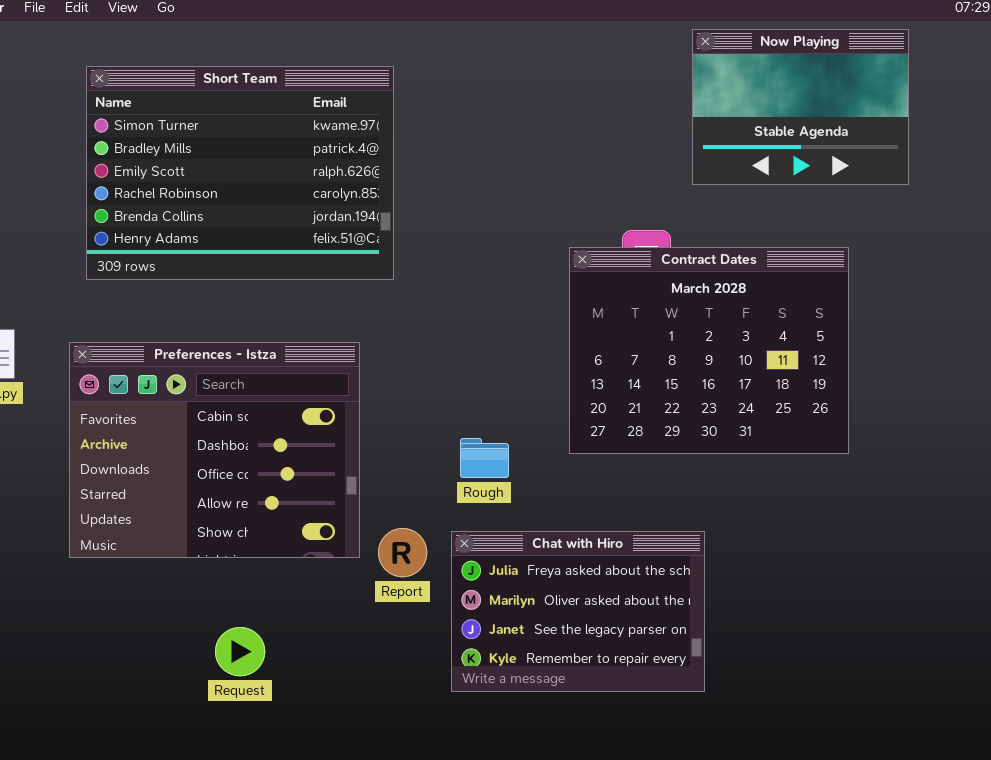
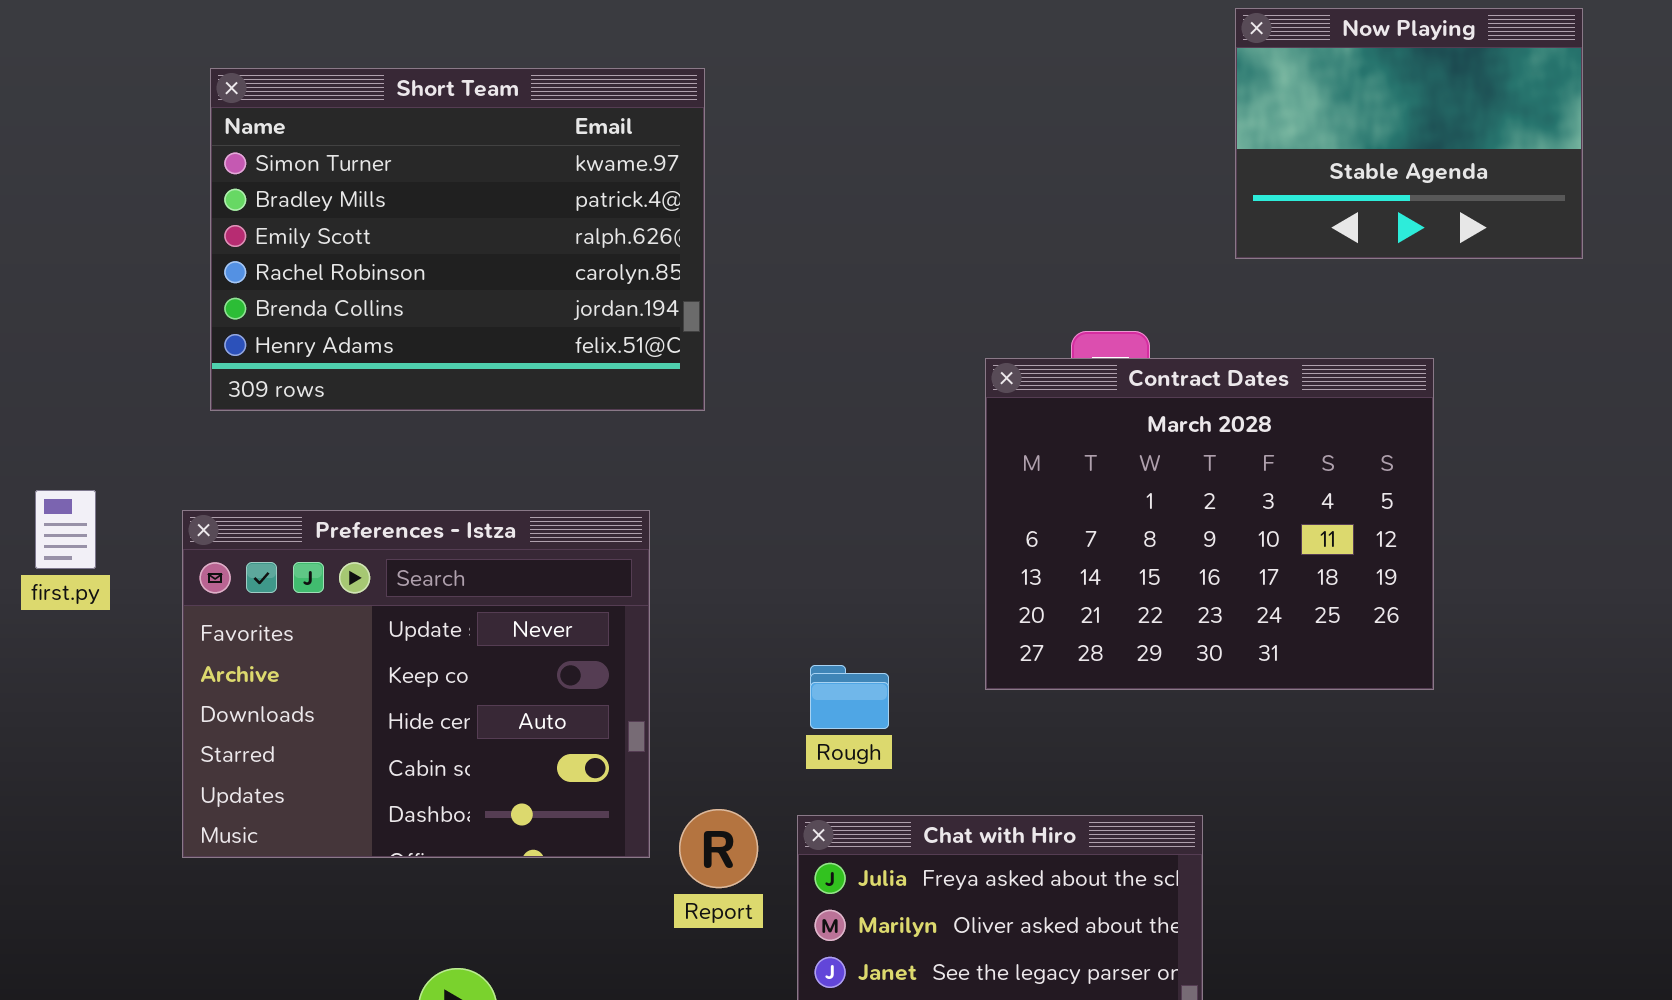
Now Playing: [692,29,909,185] -> [1235,8,1583,259], moved
Preferences - Istza: [69,342,360,558] -> [182,510,650,858], scrolled up 3 rows

